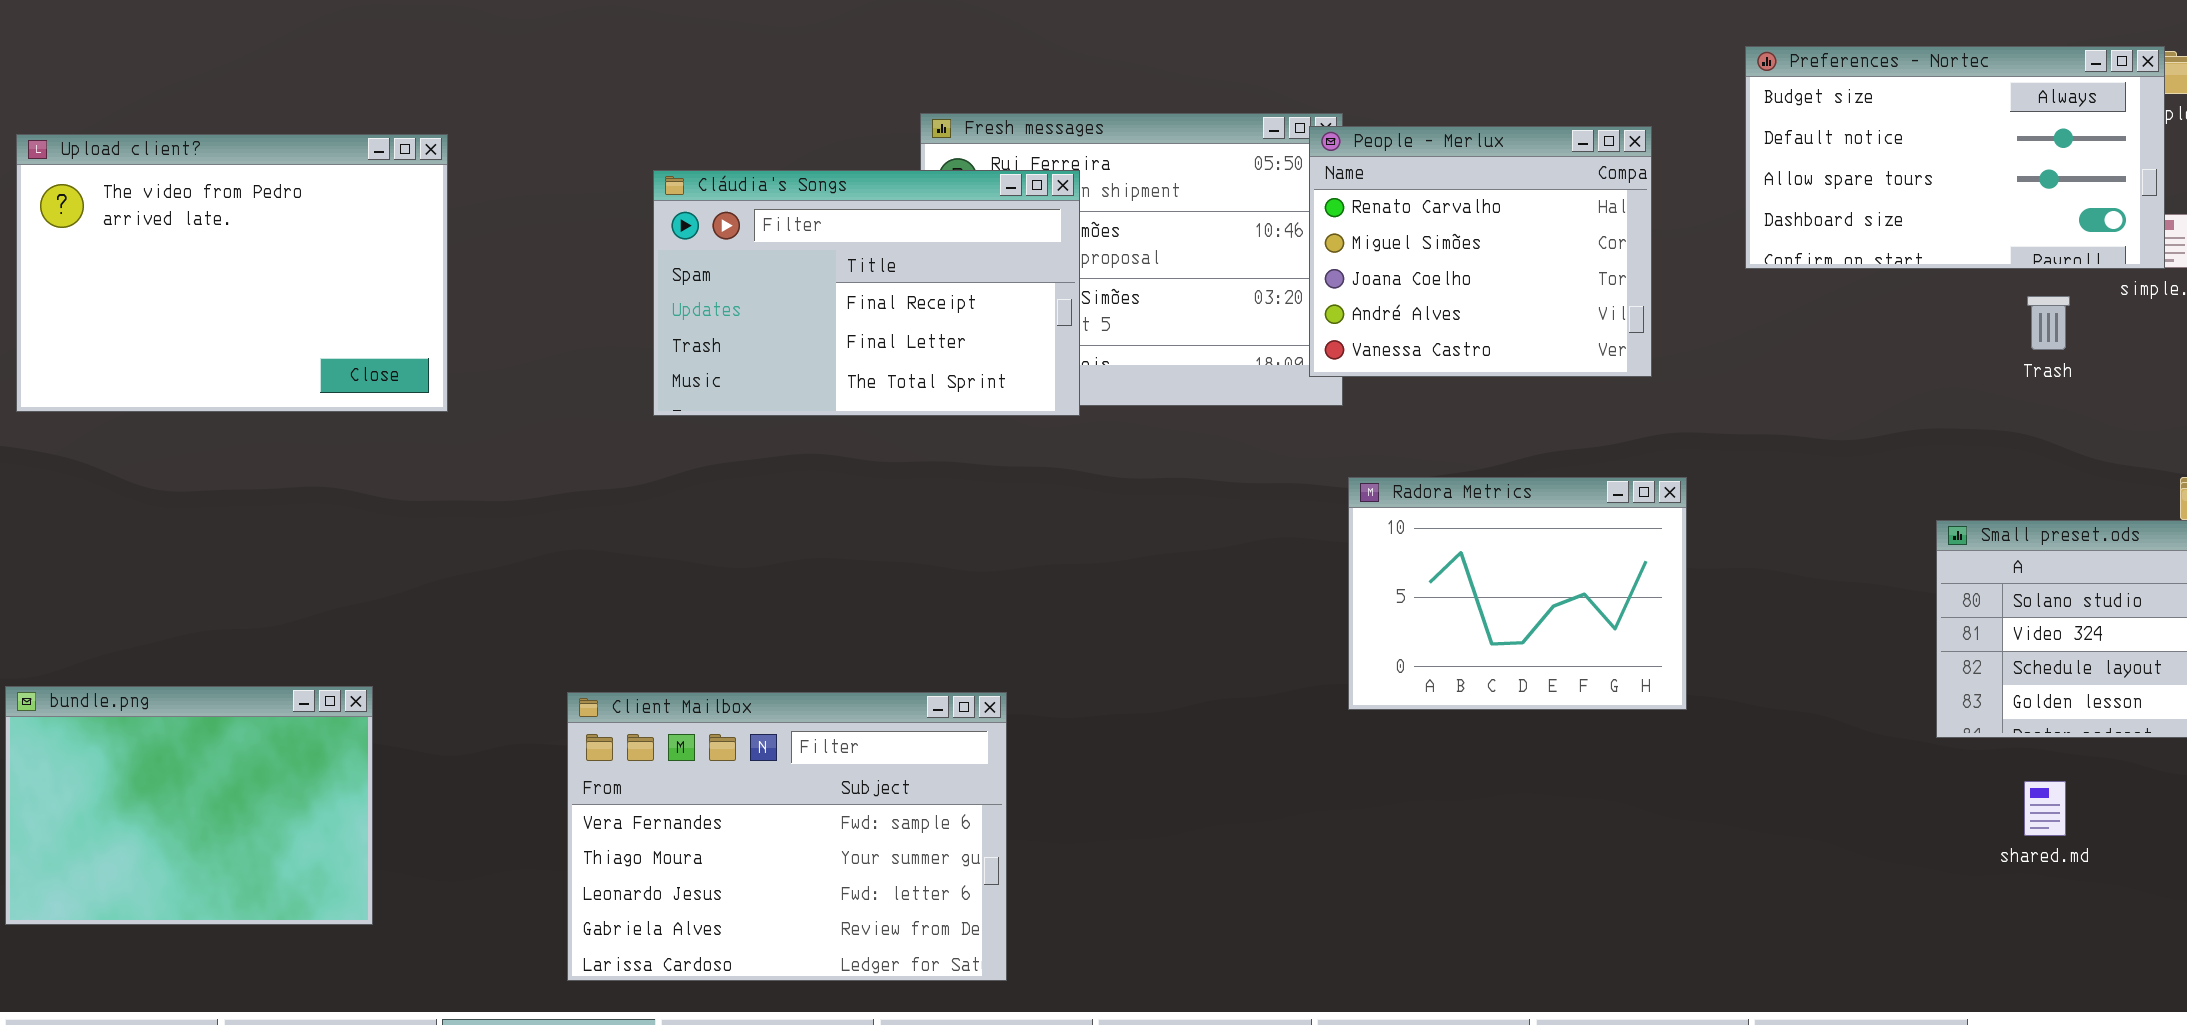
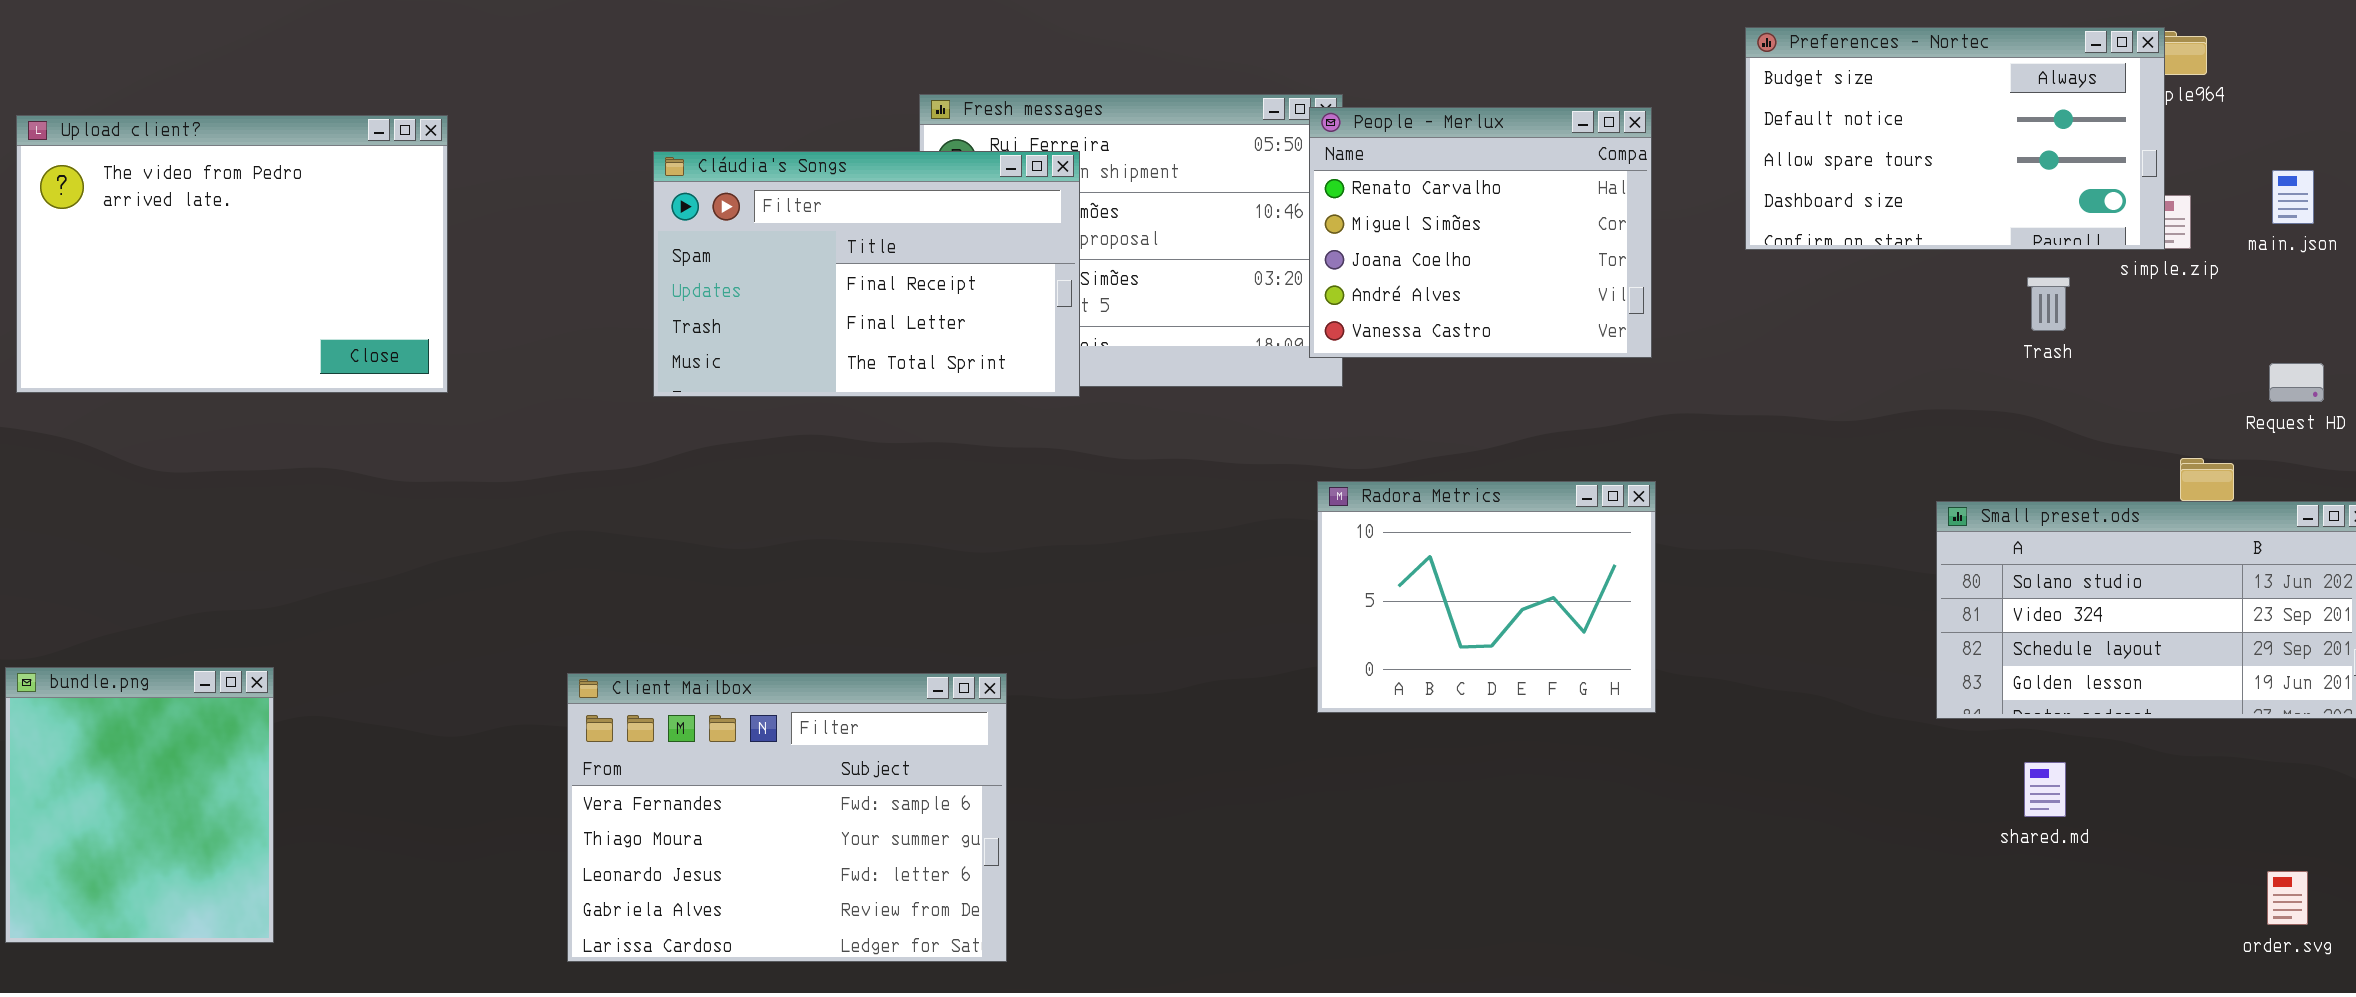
Radora Metrics: [1348,477,1687,710] -> [1317,481,1656,713], moved
bundle.png: [5,686,373,925] -> [5,667,274,943], resized

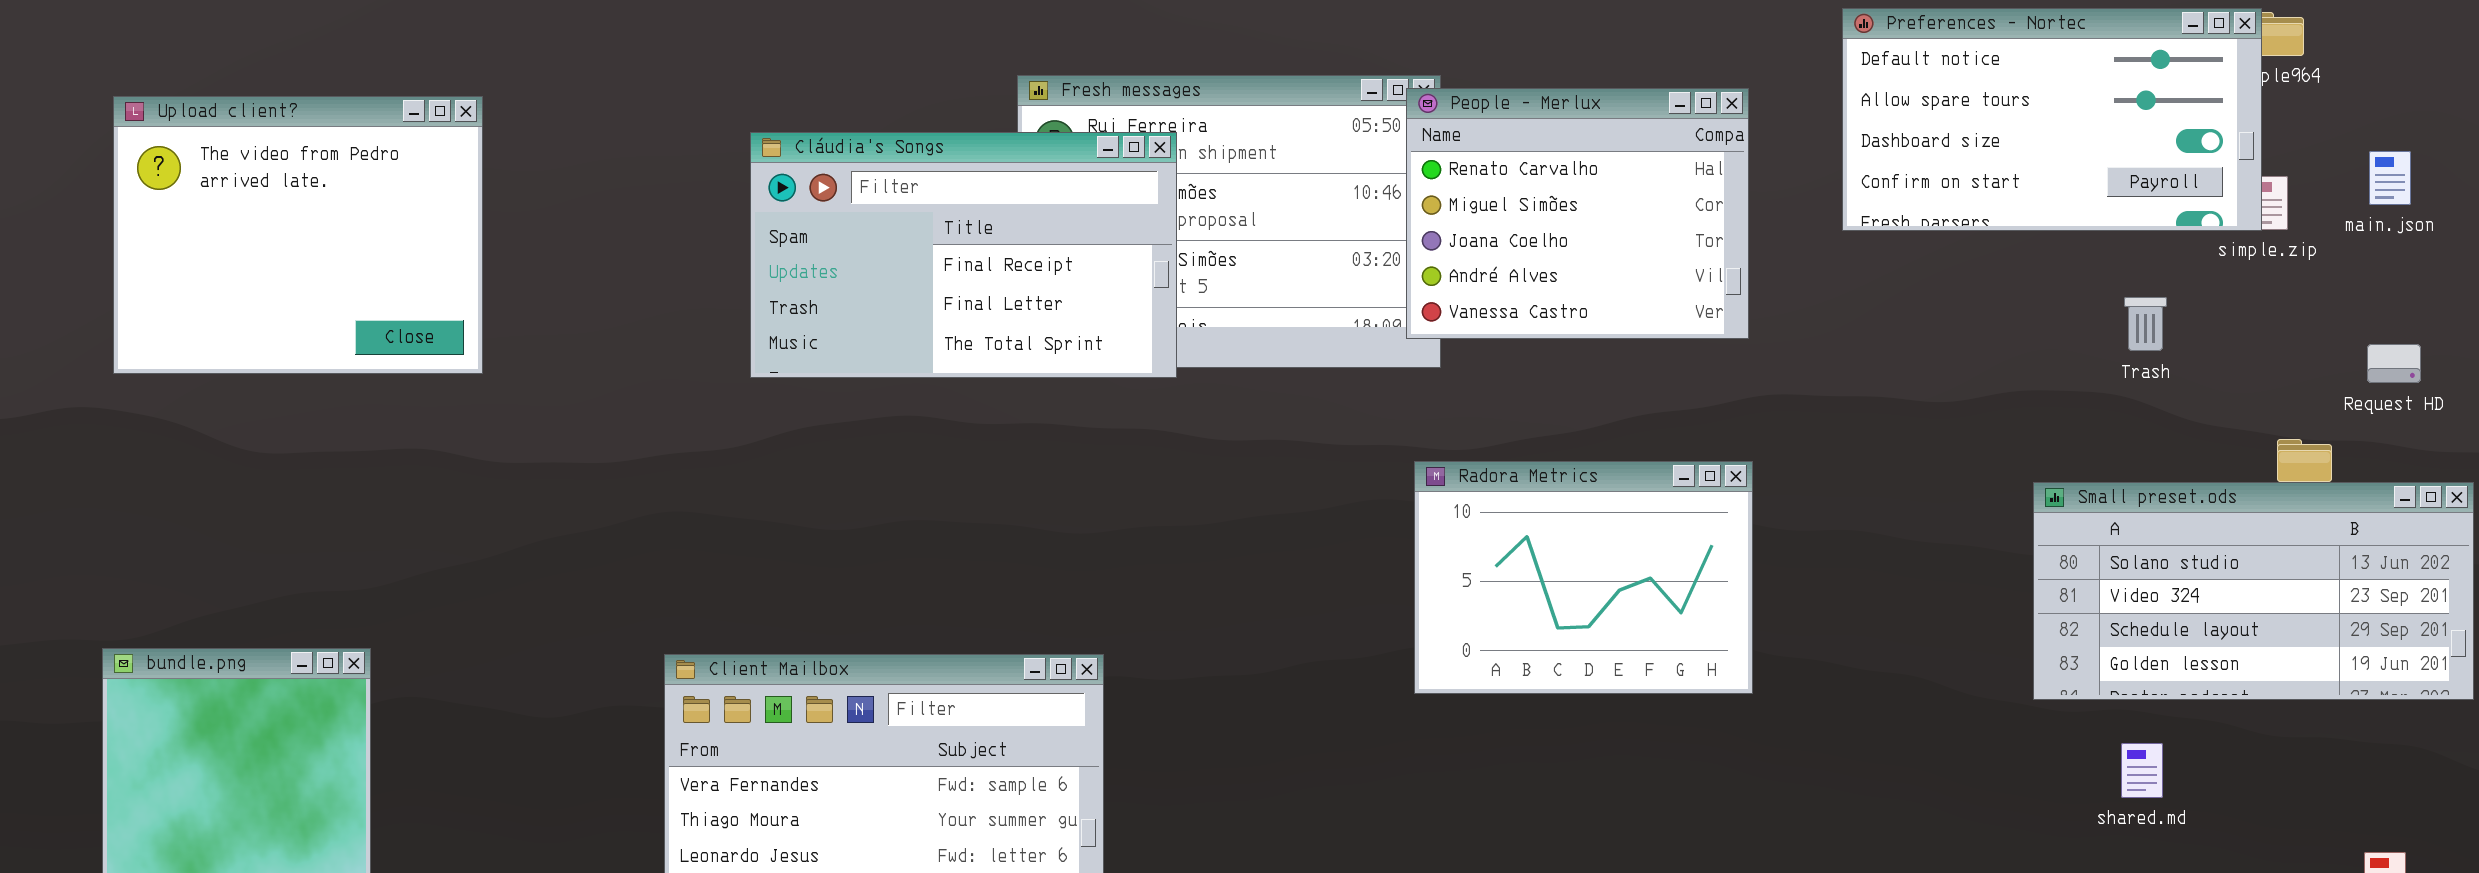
Preferences - Nortec: [1745,27,2165,250] -> [1842,8,2262,231], scrolled down 1 row
Upload client?: [16,115,448,393] -> [113,96,483,374], resized
Trash: [2027,277,2070,331] -> [2124,297,2167,351], moved

